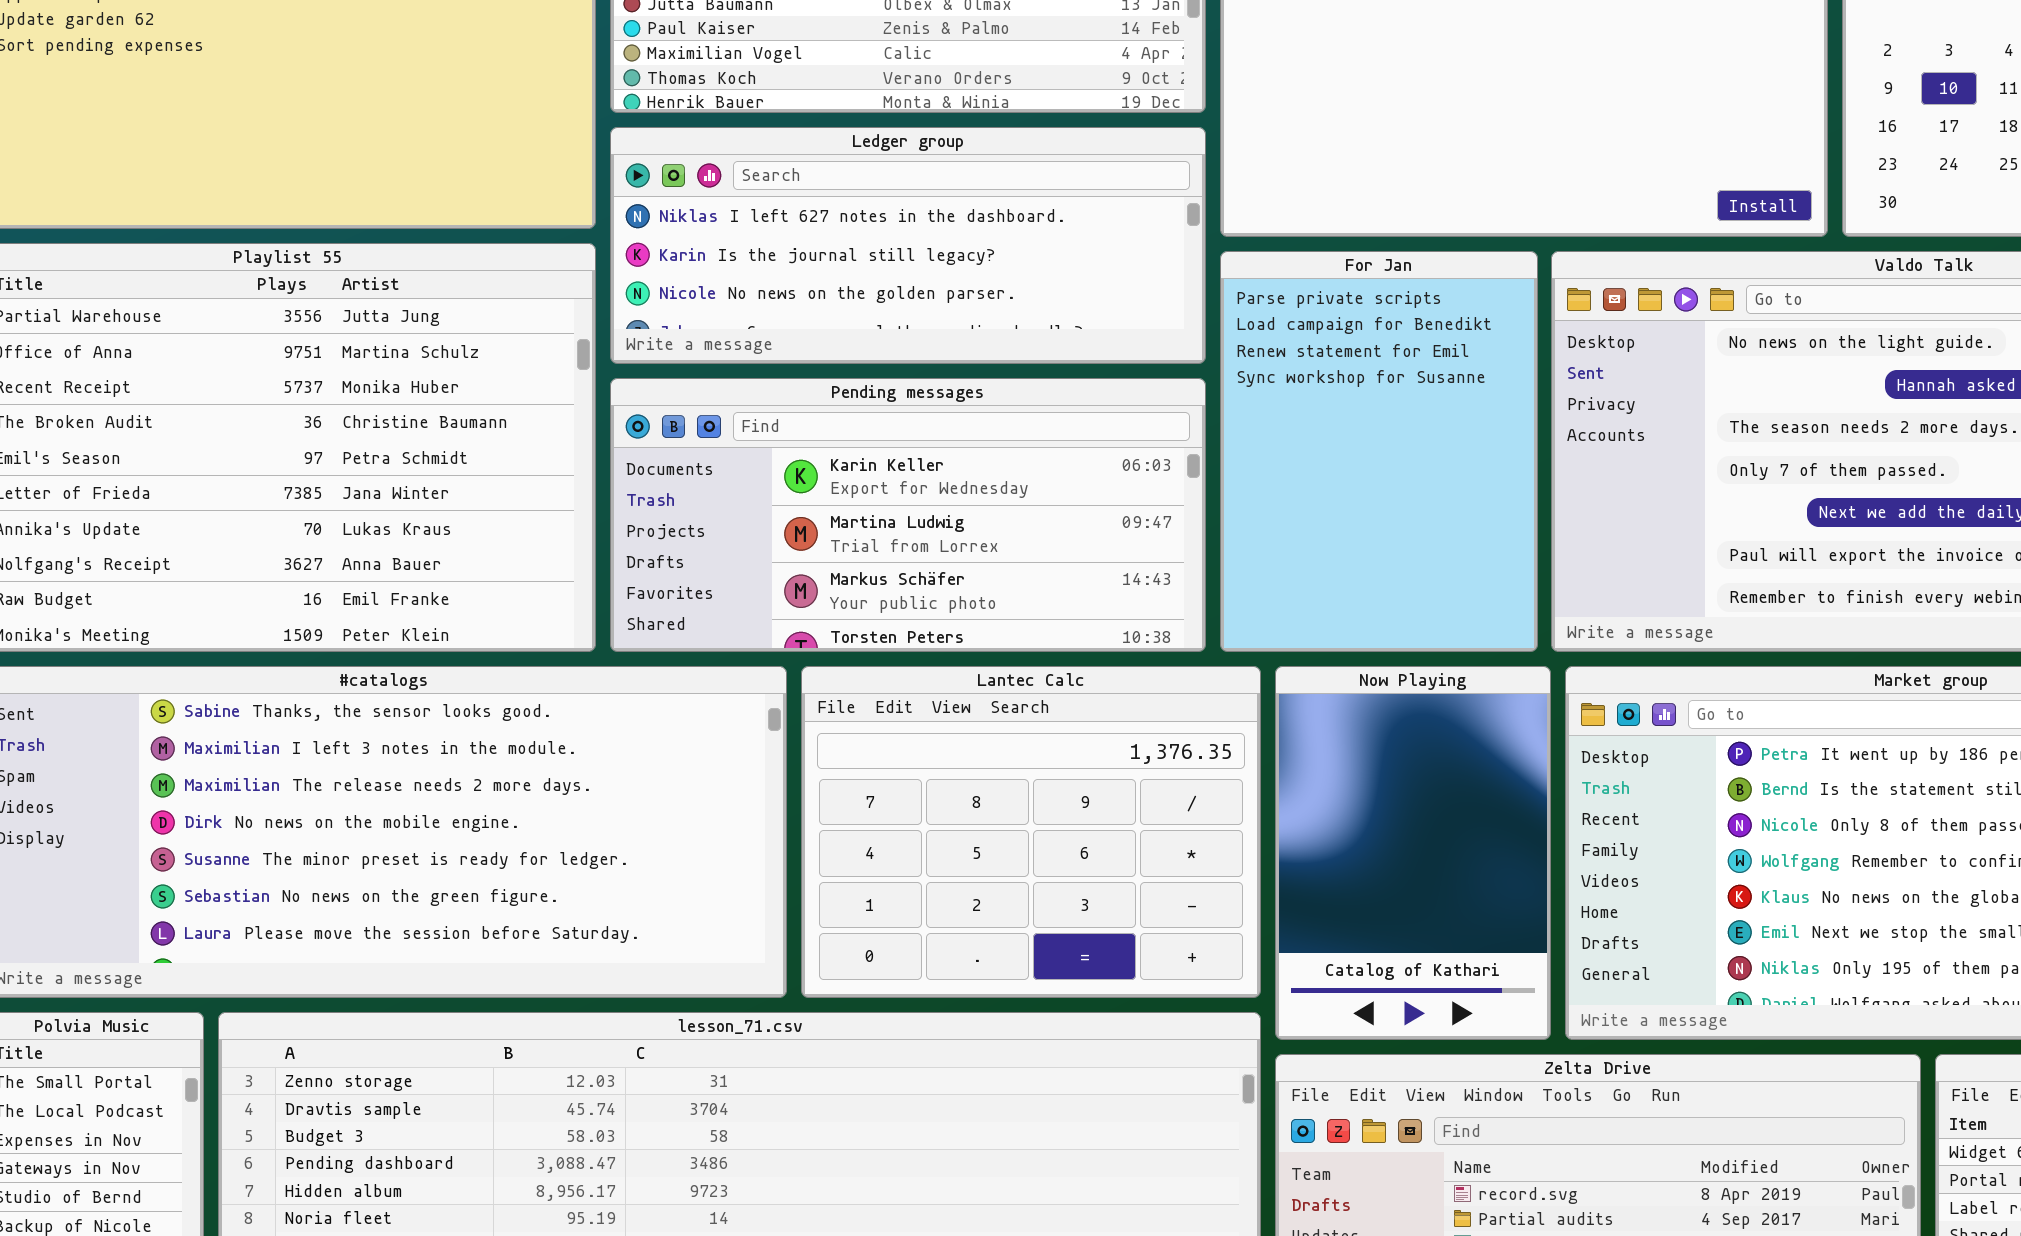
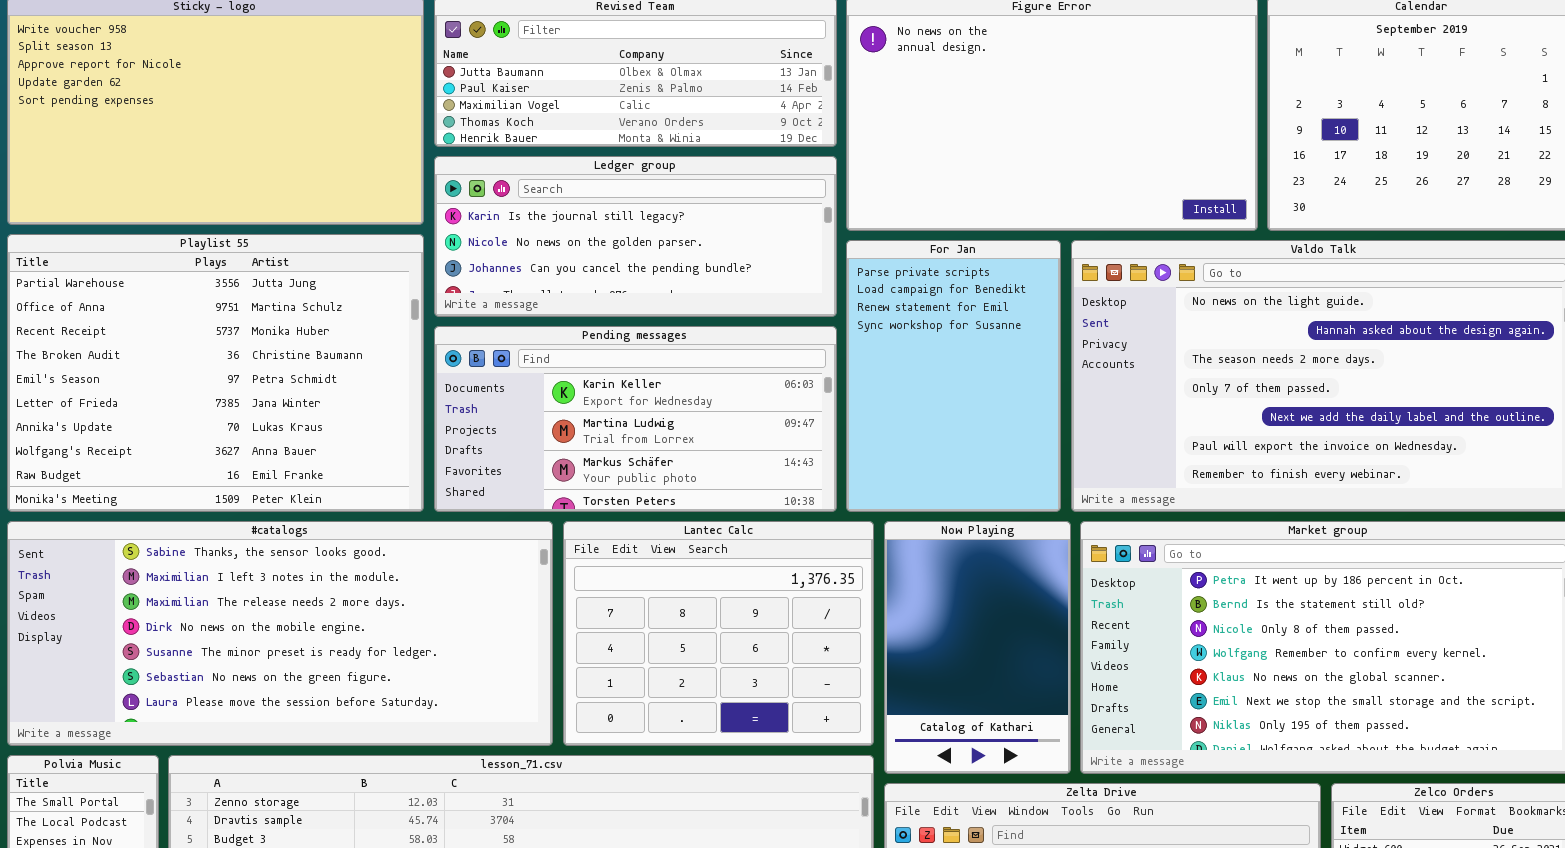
Ledger group: [610,127,1206,364] -> [434,156,837,317], scrolled down 1 row

